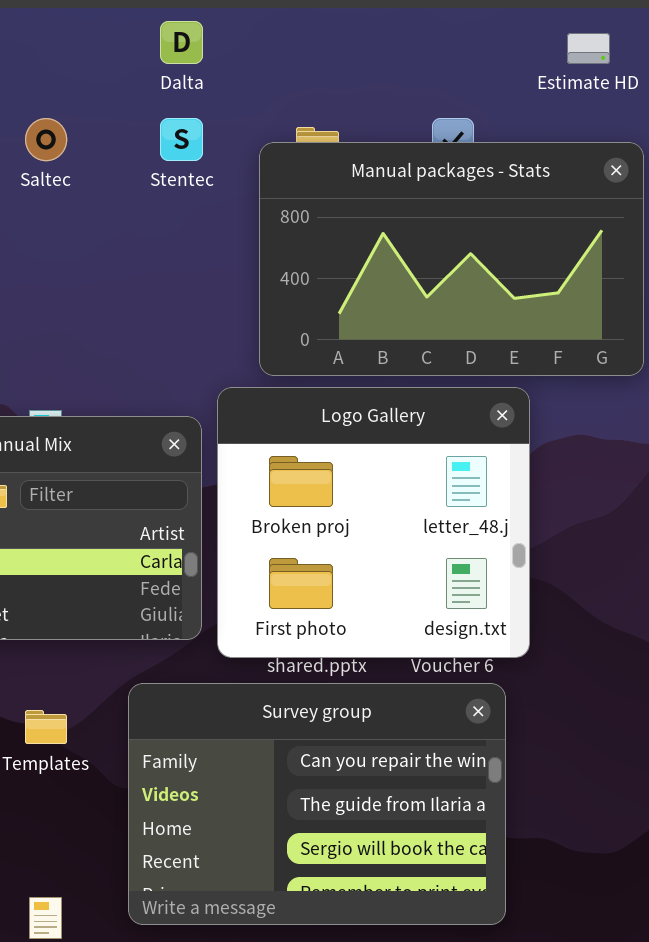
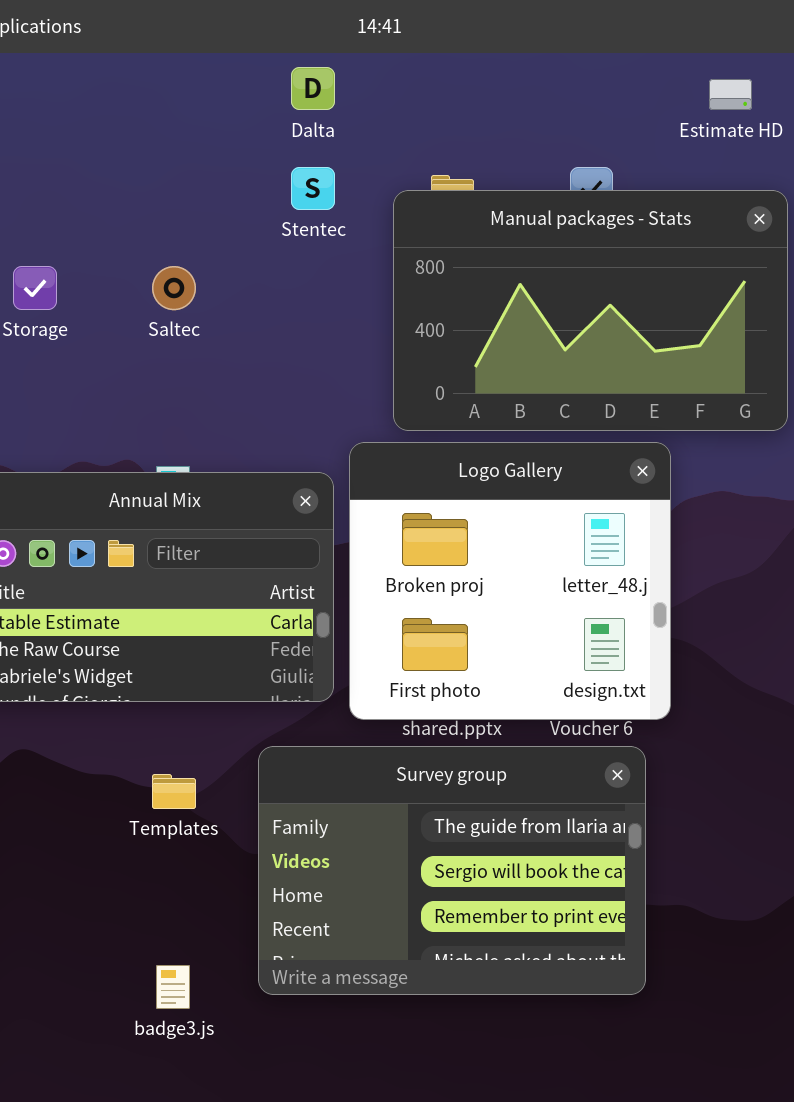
Saltec: [25,118,67,161] -> [152,266,196,310], moved
Survey group: [128,683,506,925] -> [258,746,646,995], scrolled down 1 row

